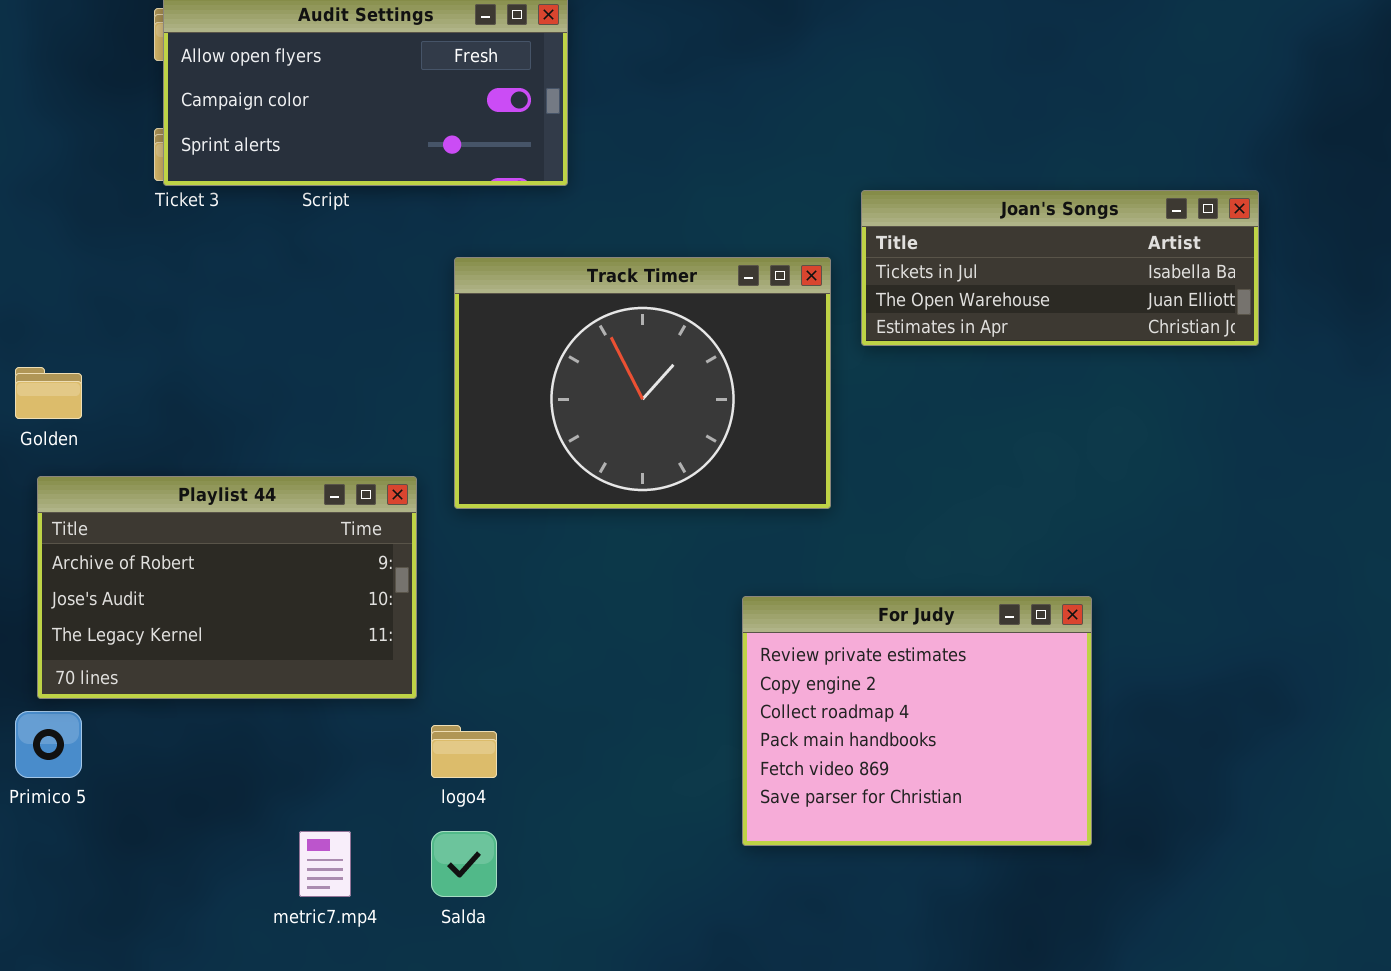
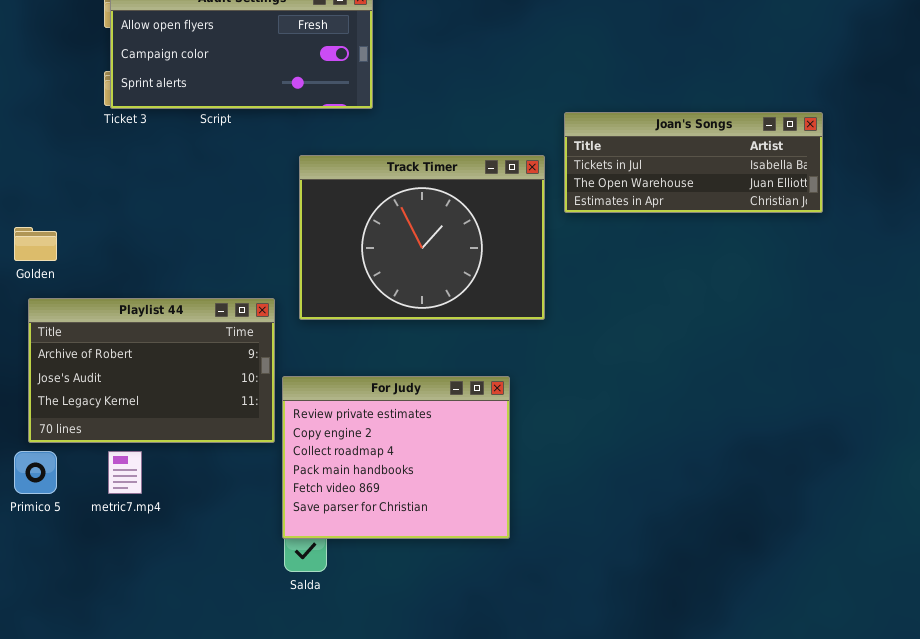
For Judy: [742,596,1092,846] -> [282,376,510,539], moved
metric7.mp4: [299,831,351,897] -> [108,451,142,494], moved

